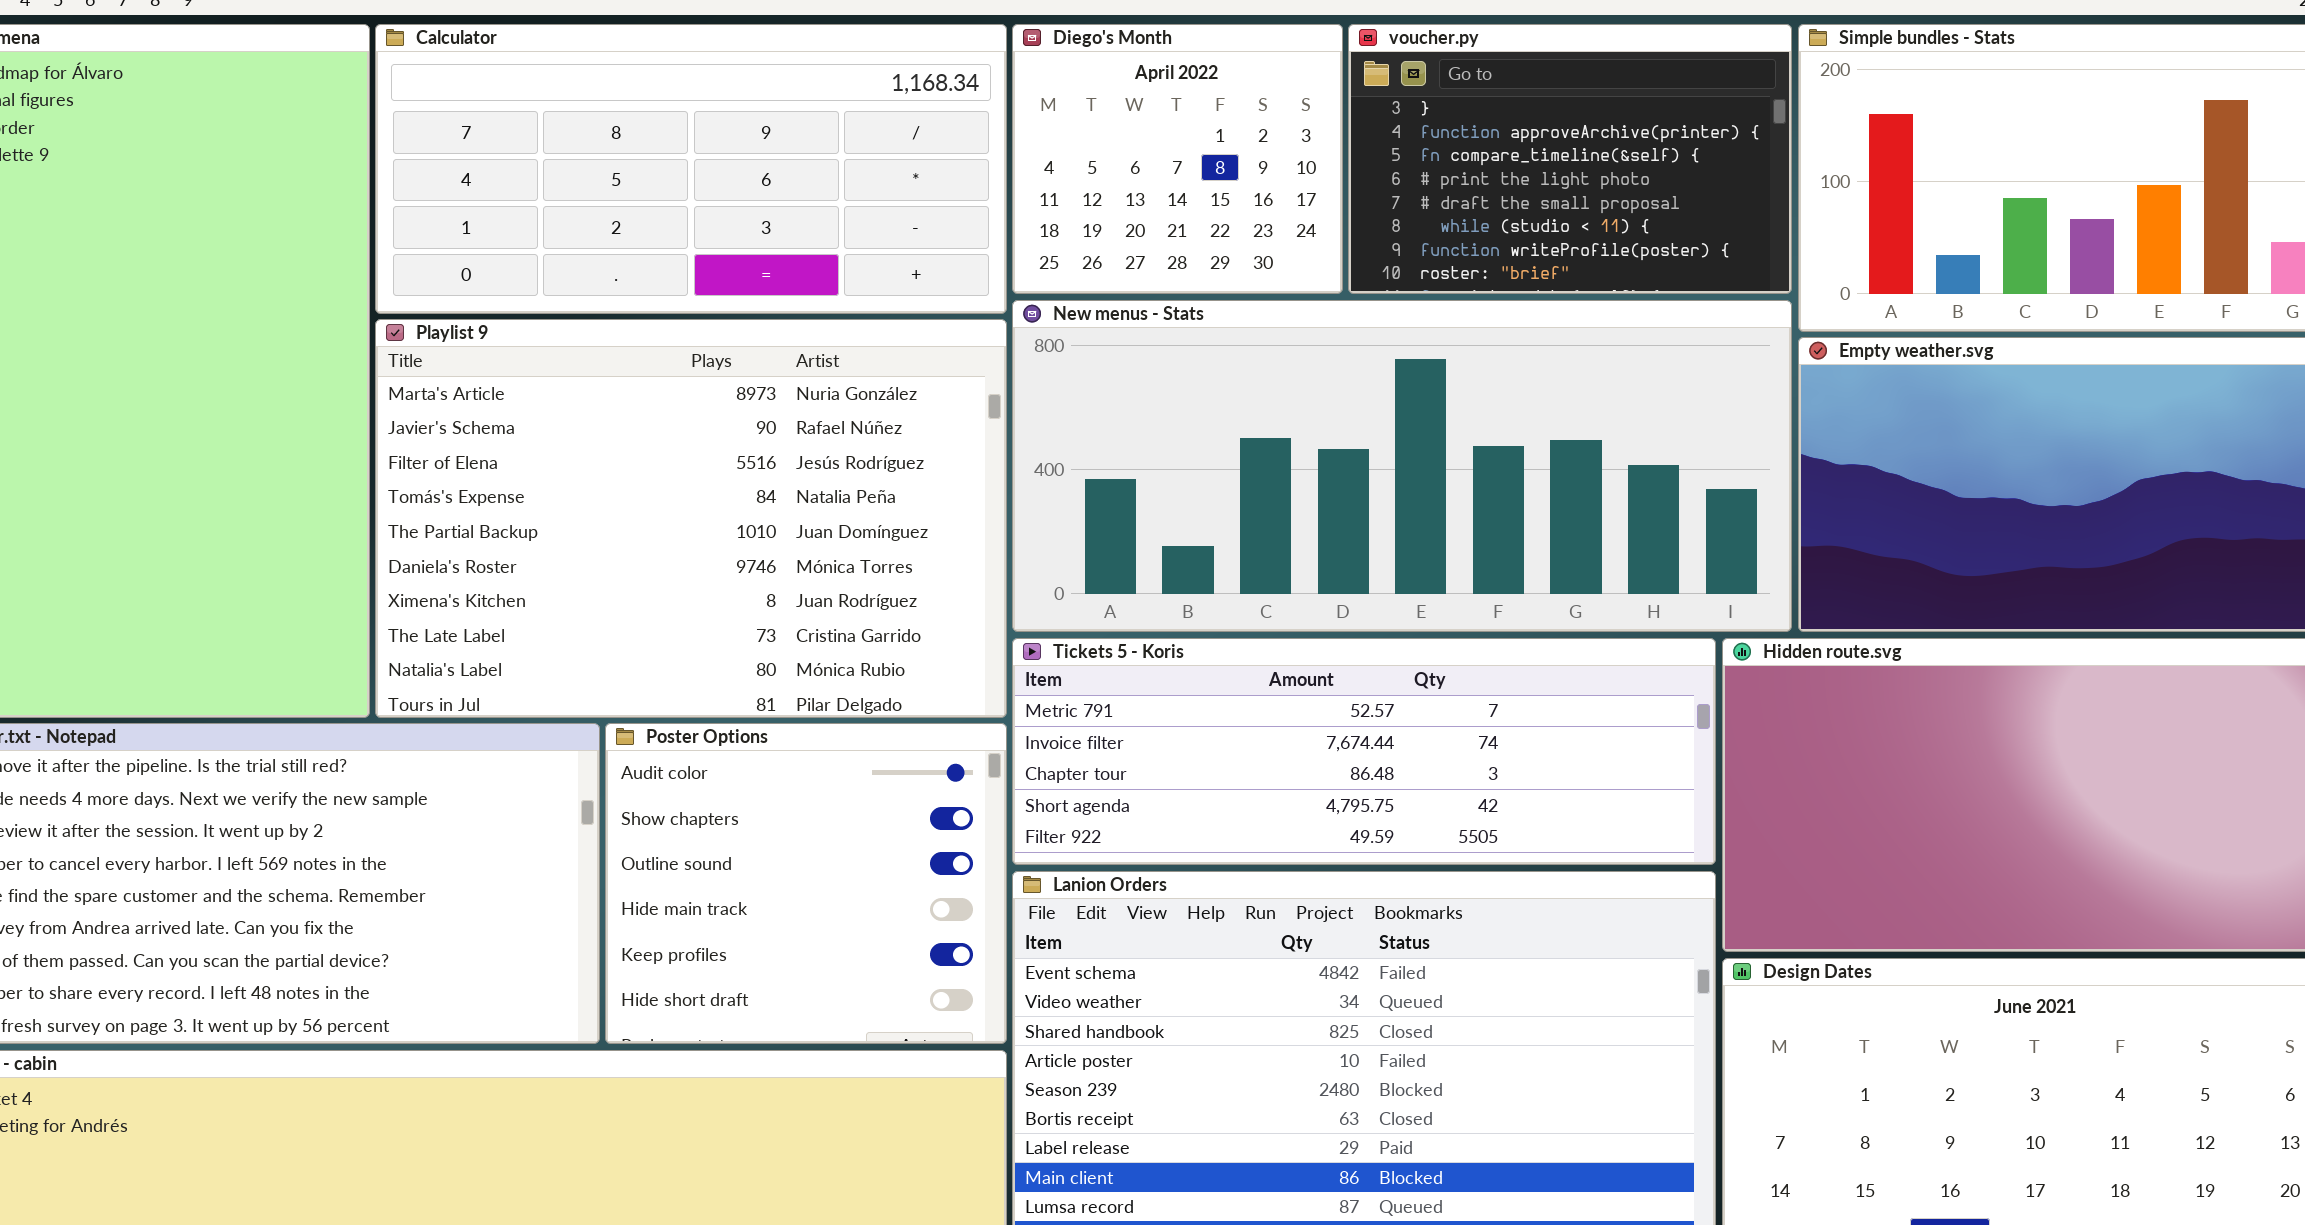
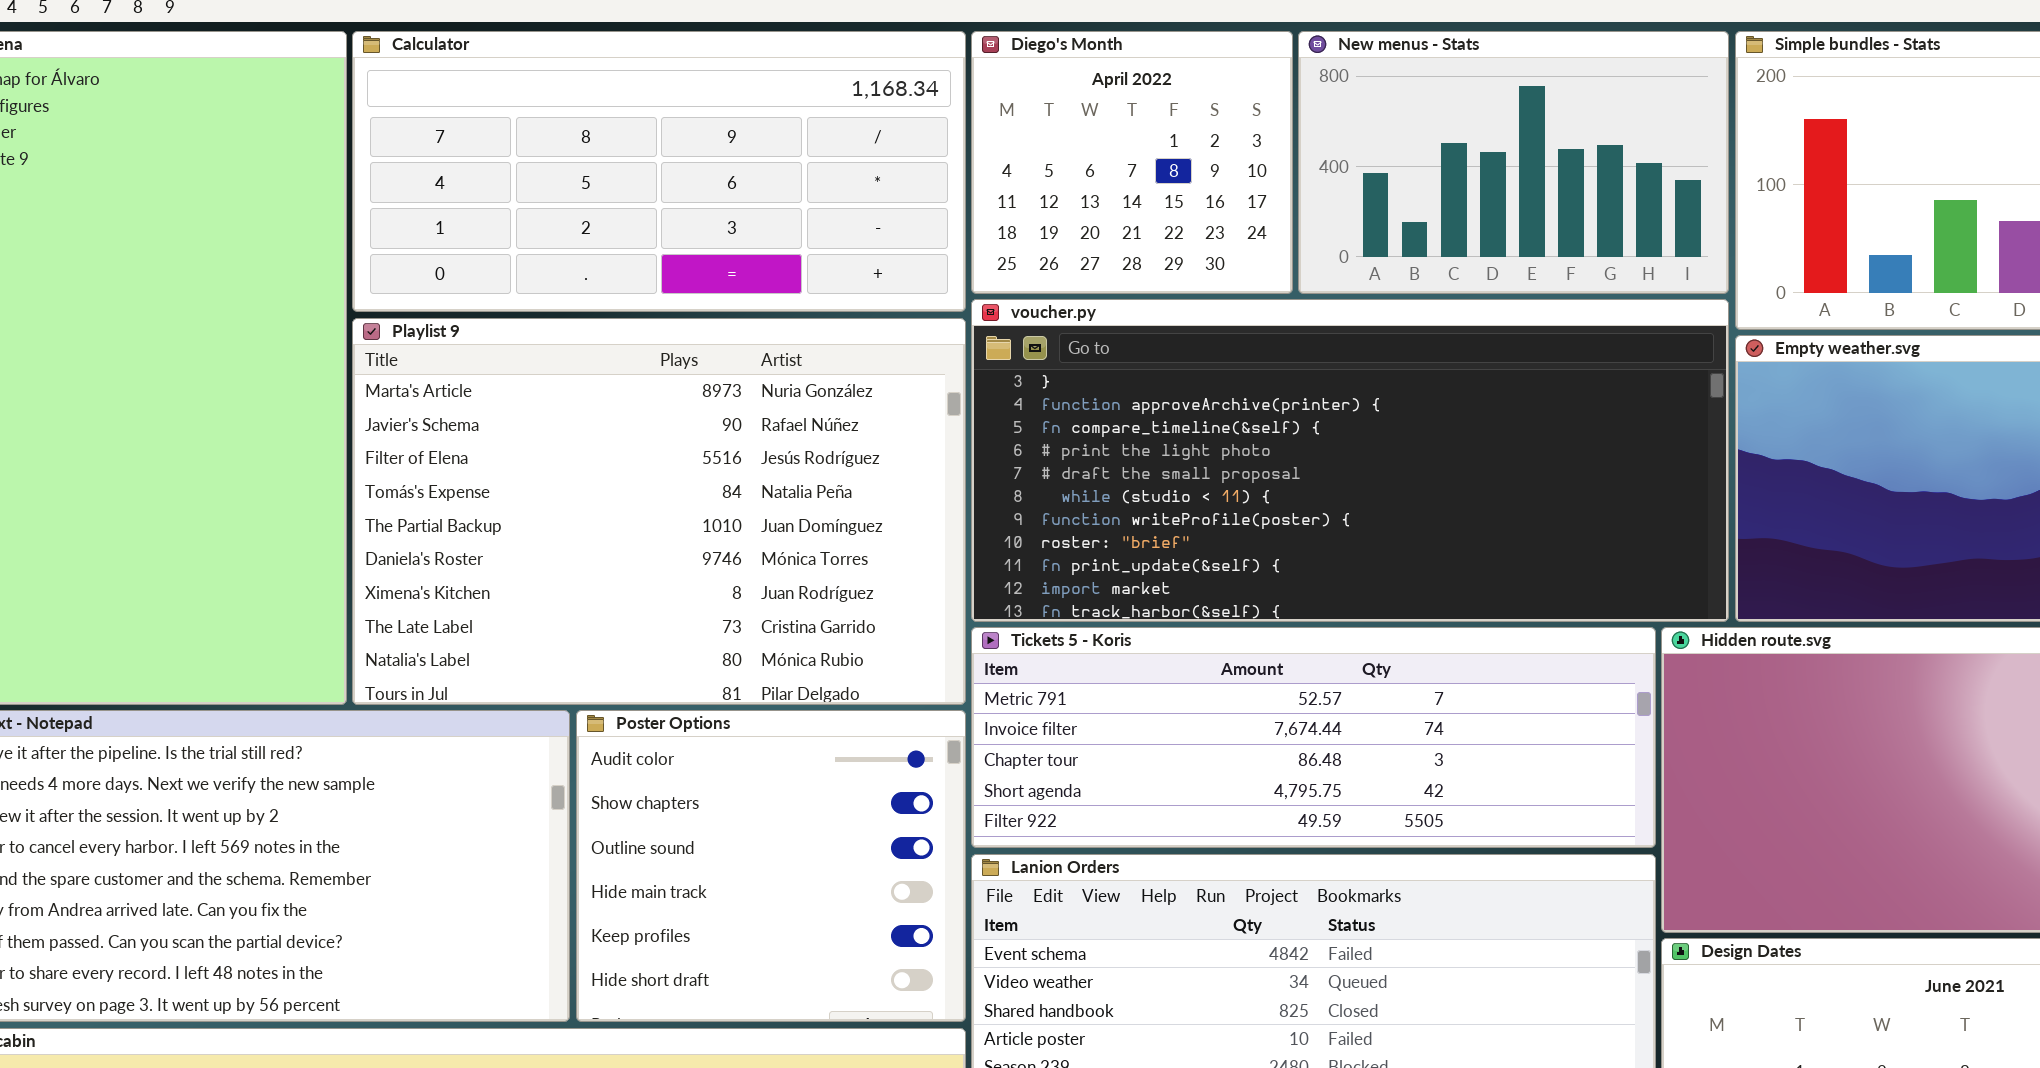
voucher.py: [1348,24,1792,294] -> [971,299,1729,622], moved, resized
New menus - Stats: [1012,300,1792,632] -> [1298,31,1729,294], moved, resized

